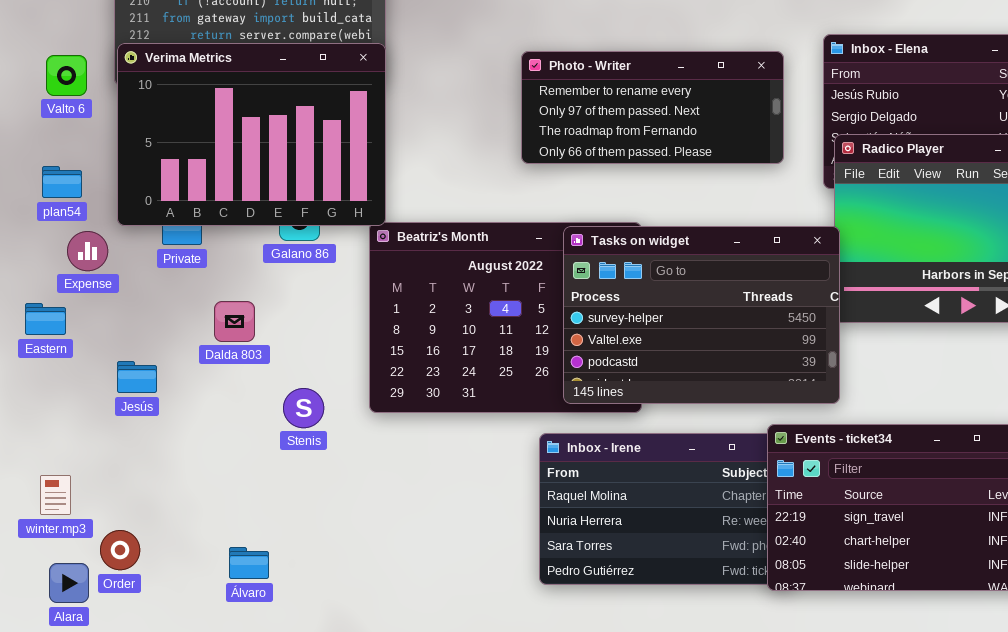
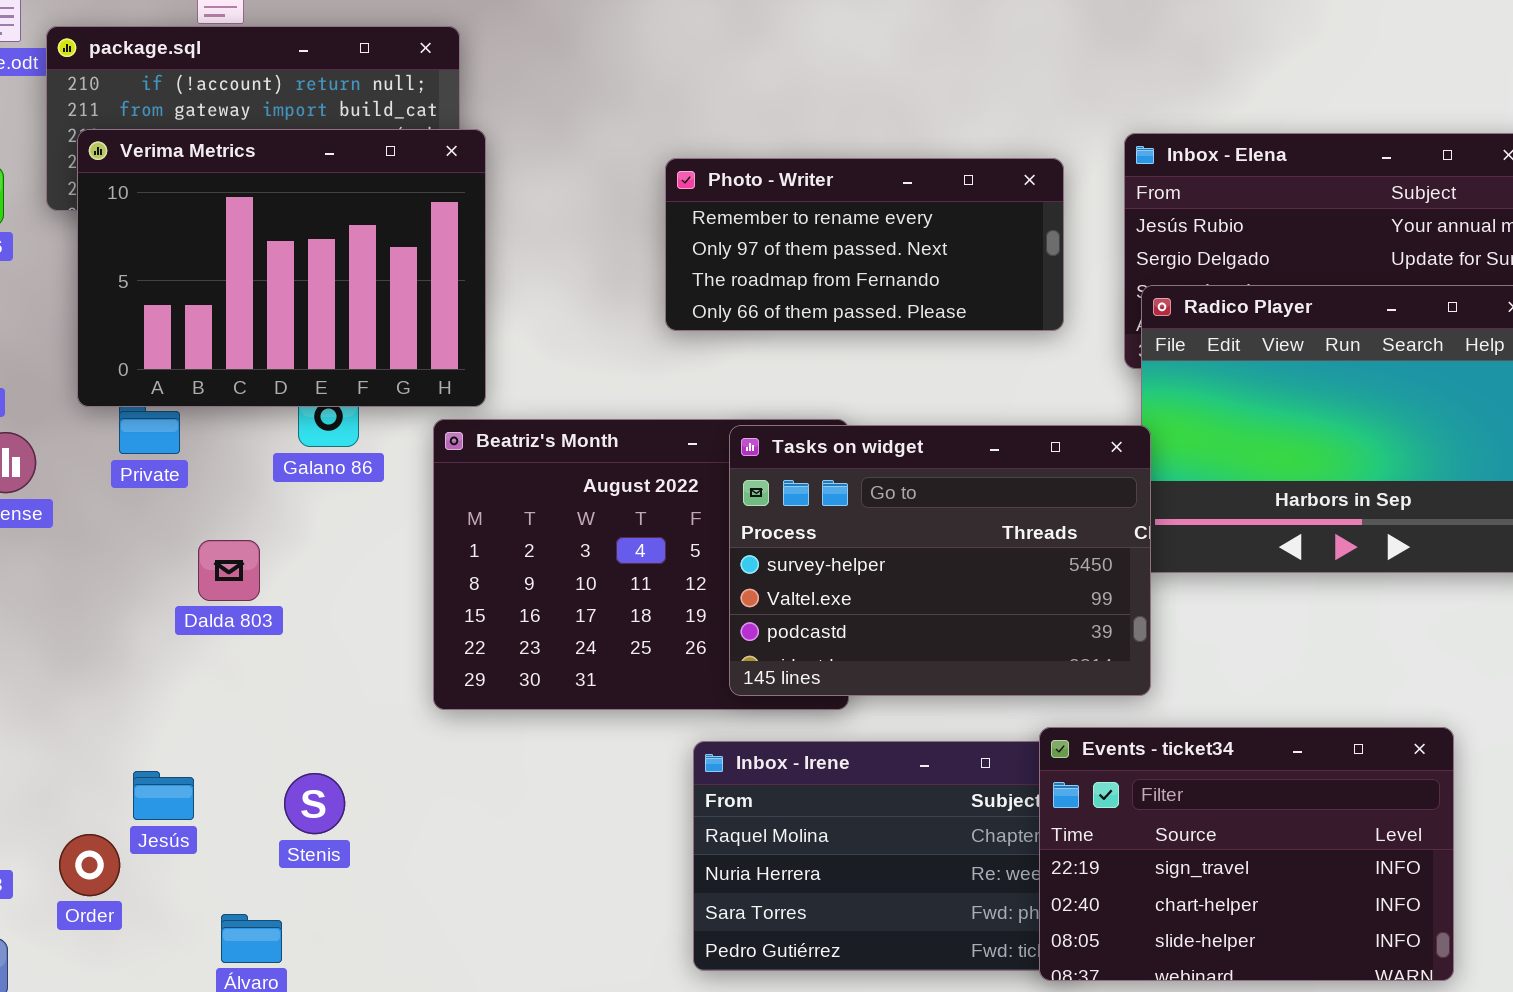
Verima Metrics: [117,43,386,226] -> [77,129,486,407], moved
Jesús: [117,361,157,393] -> [133,771,194,820], moved
Stenis: [283,388,324,428] -> [284,773,345,834], moved
Order: [100,530,140,570] -> [59,834,120,896], moved

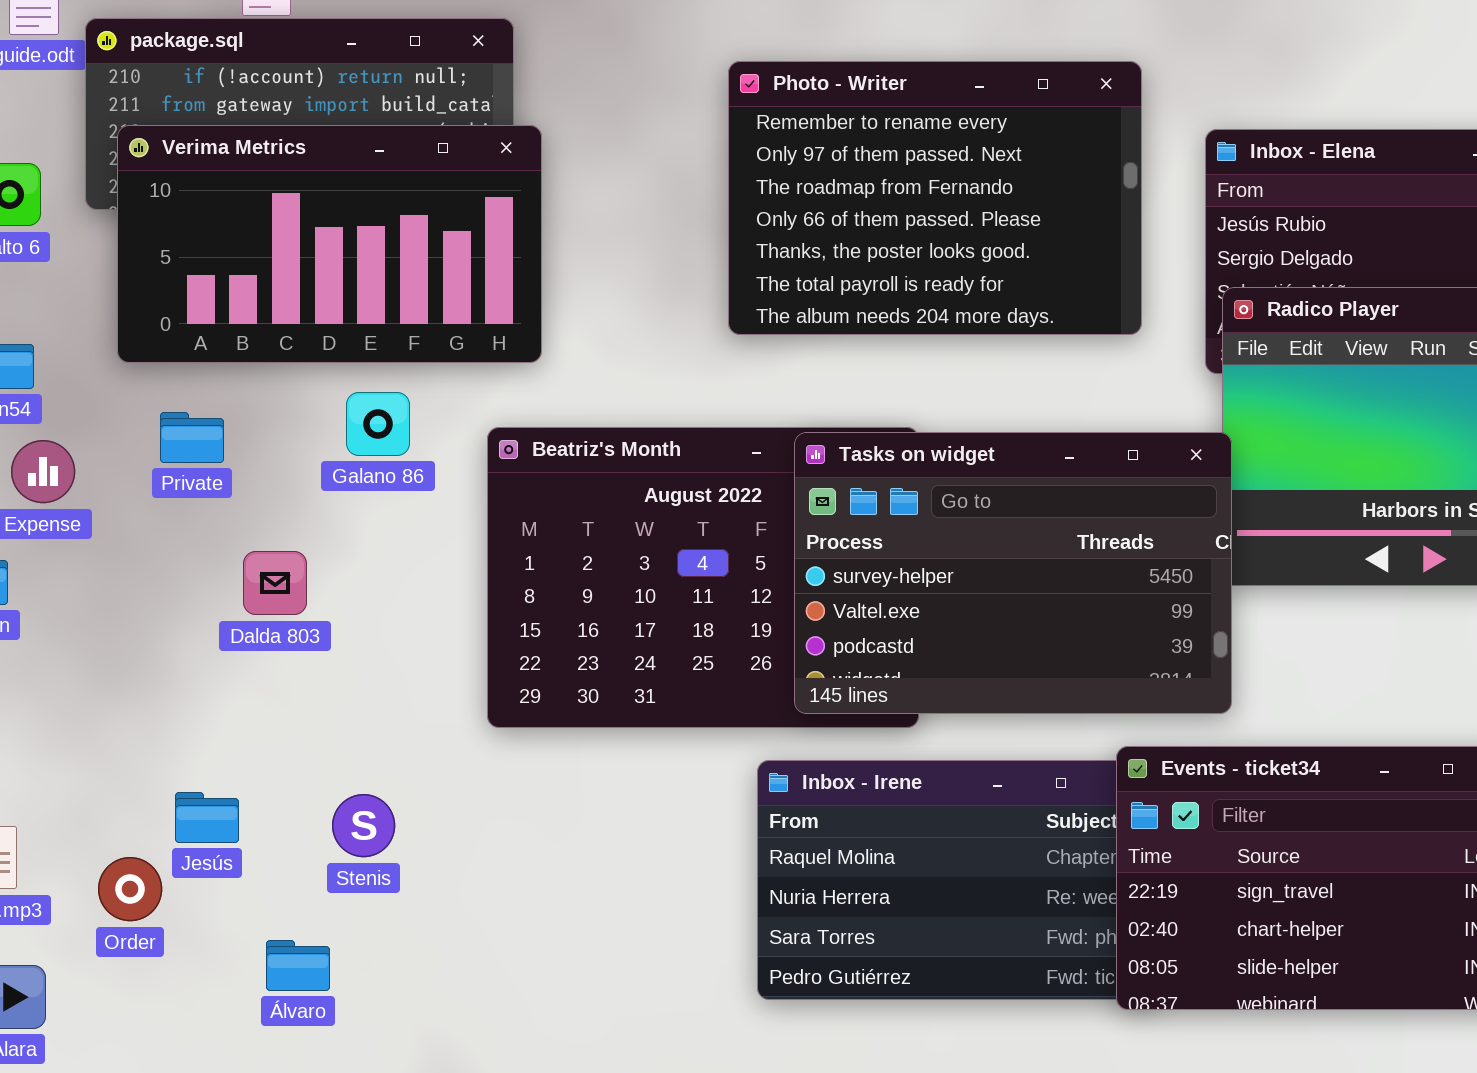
Verima Metrics: [77,129,486,407] -> [117,125,542,363], resized
Photo - Writer: [665,158,1064,331] -> [728,61,1142,335], resized

